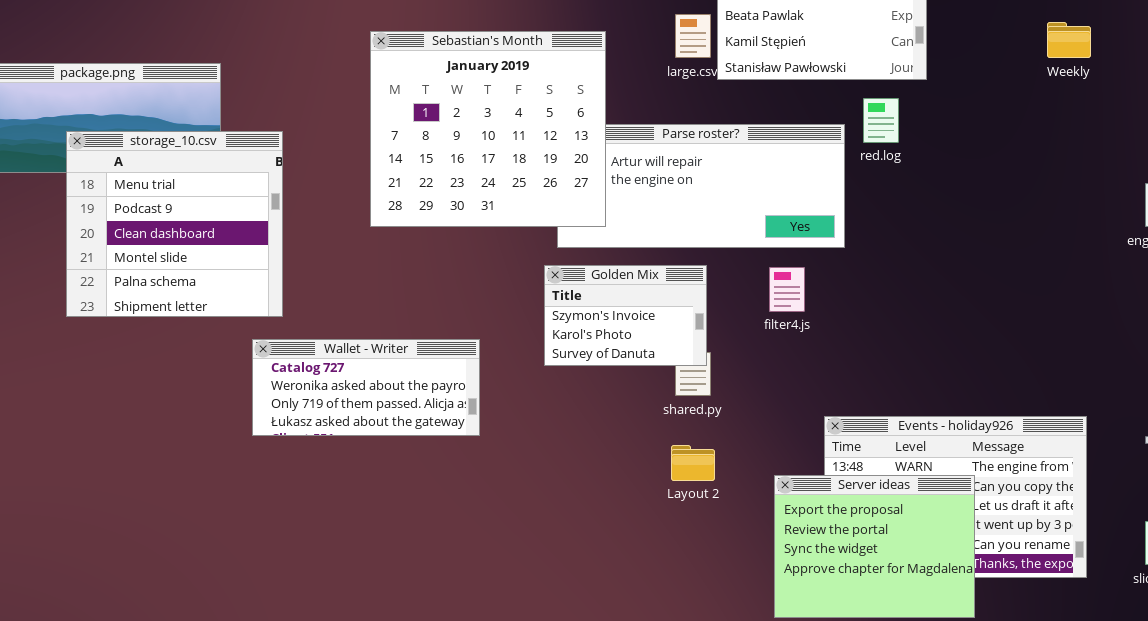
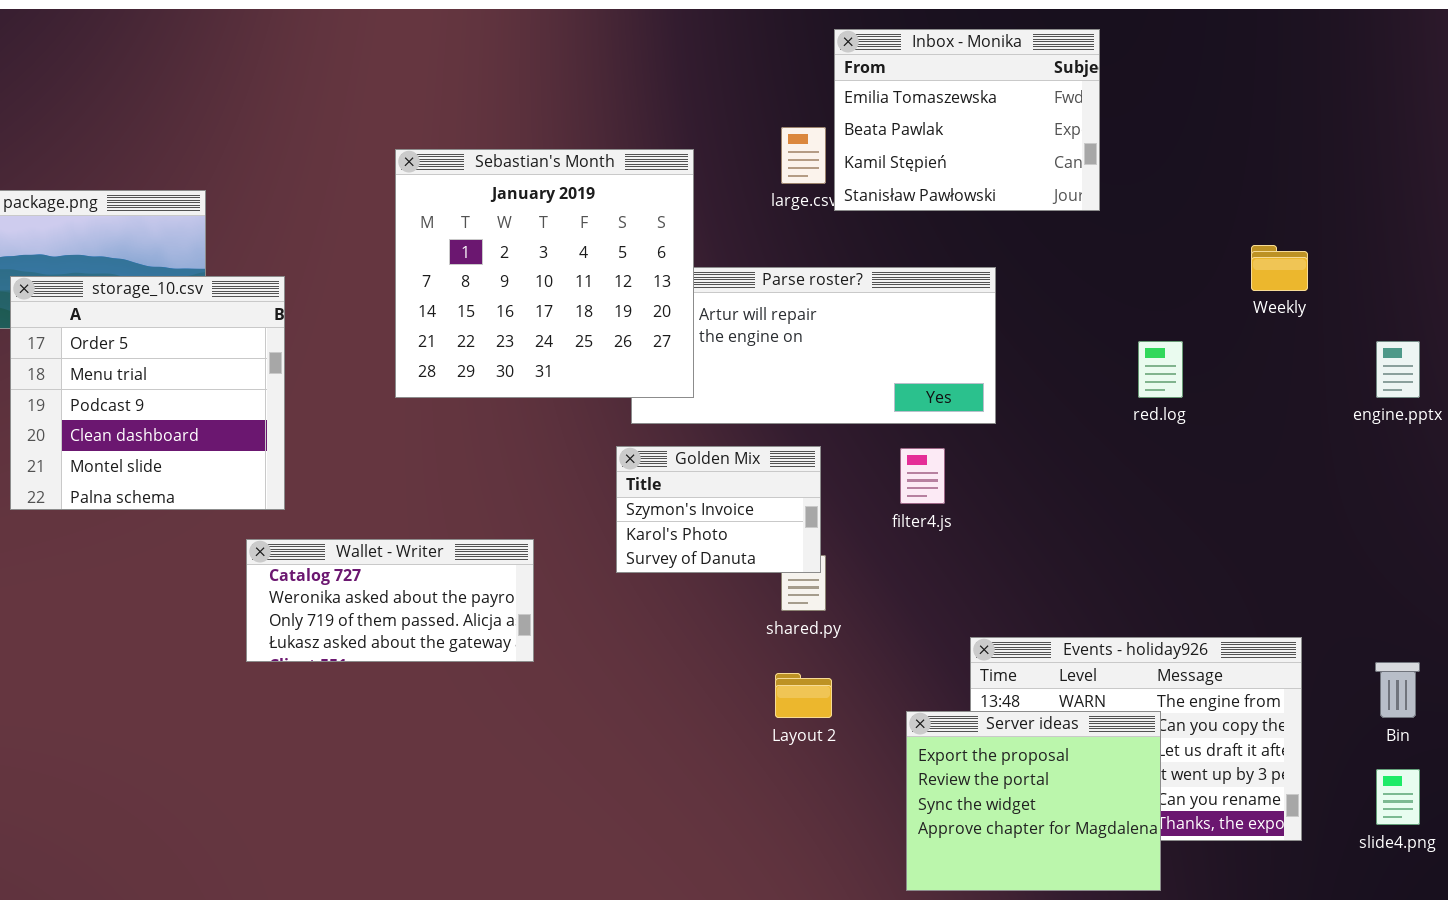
Weekly: [1047,22,1091,58] -> [1251,245,1308,291], moved
red.log: [863,98,899,143] -> [1138,341,1183,398], moved
storage_10.csv: [66,131,283,317] -> [10,276,285,510], scrolled up 1 row

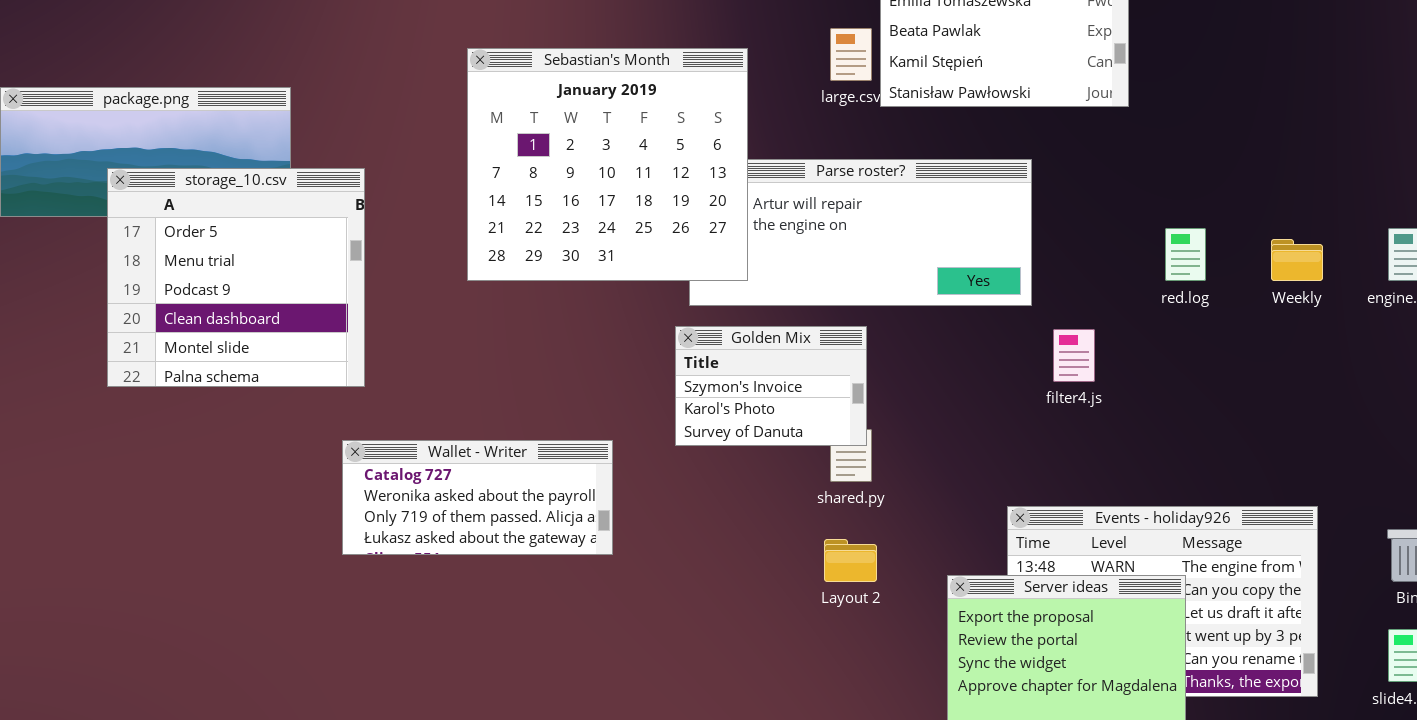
Weekly: [1251,245,1308,291] -> [1271,239,1323,281], moved
filter4.js: [900,448,945,504] -> [1053,329,1095,382], moved
Wallet - Writer: [246,539,534,662] -> [342,440,613,555], moved

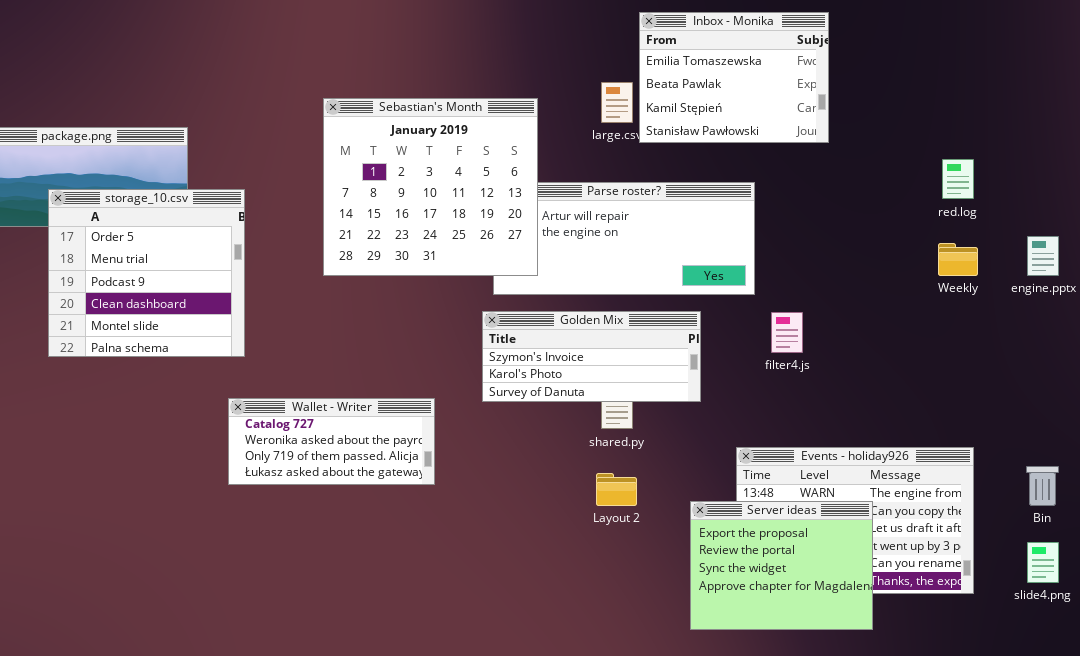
red.log: [1165,228,1206,281] -> [942,159,974,199], moved
Golden Mix: [675,326,867,446] -> [482,311,701,402], resized

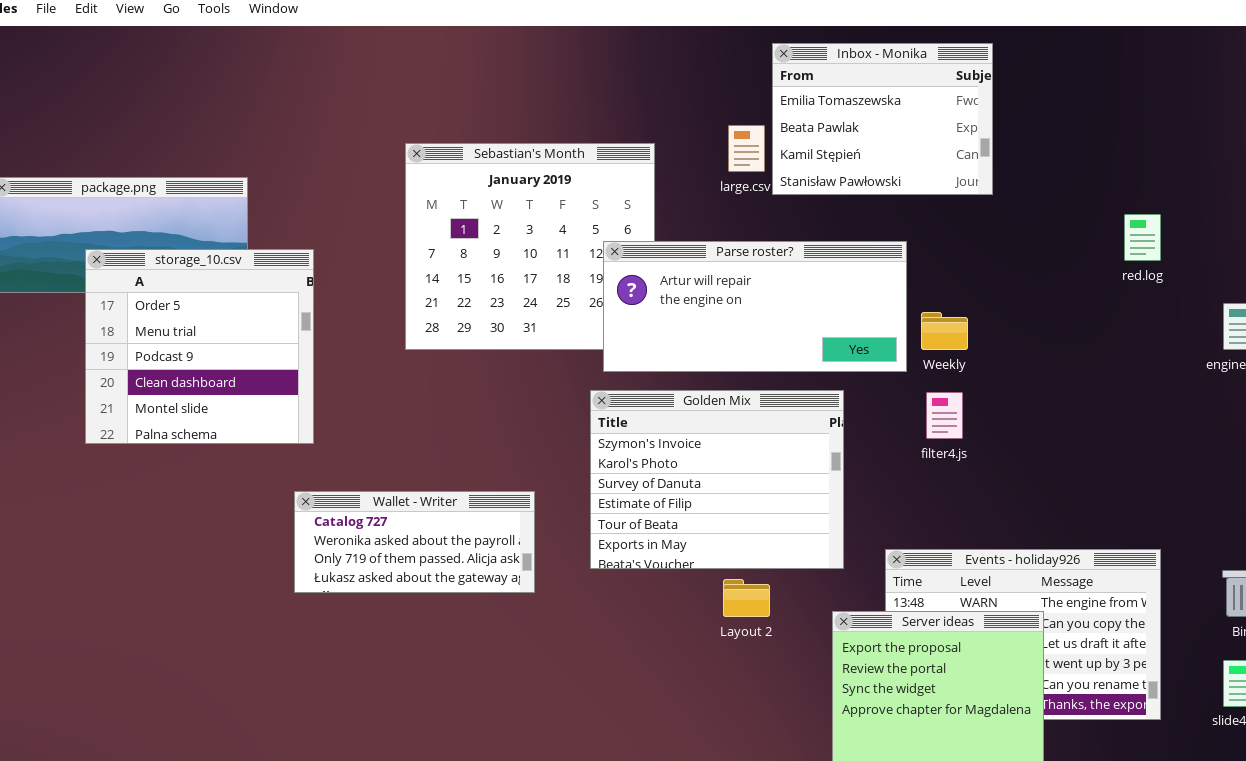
Parse roster?: [493,182,755,295] -> [603,241,907,372], raised
Weekly: [938,243,978,276] -> [921,312,968,350], moved
Golden Mix: [482,311,701,402] -> [590,390,844,569], resized

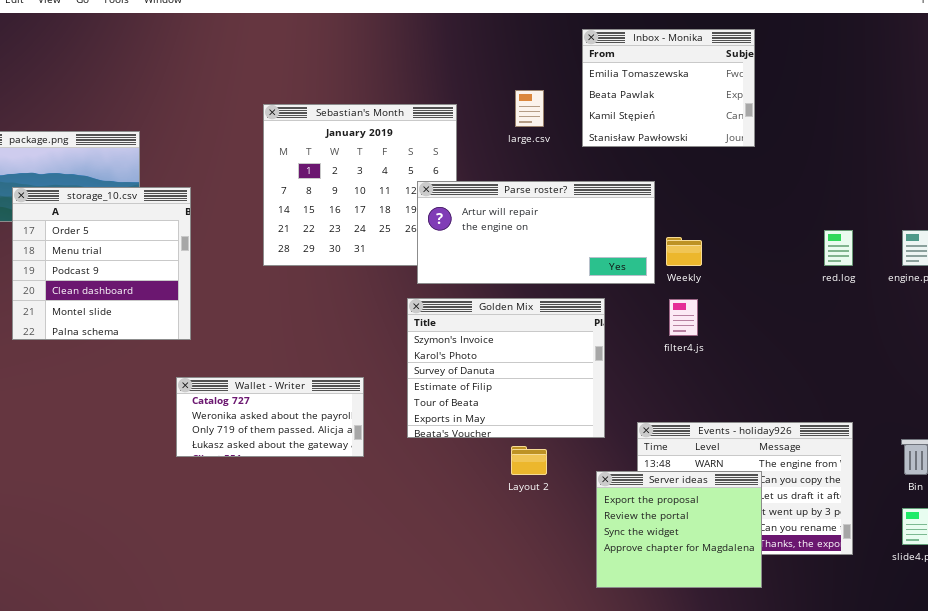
Inbox - Monika: [772,43,993,195] -> [582,29,755,147], moved
red.log: [1124,214,1161,261] -> [824,230,853,266], moved

